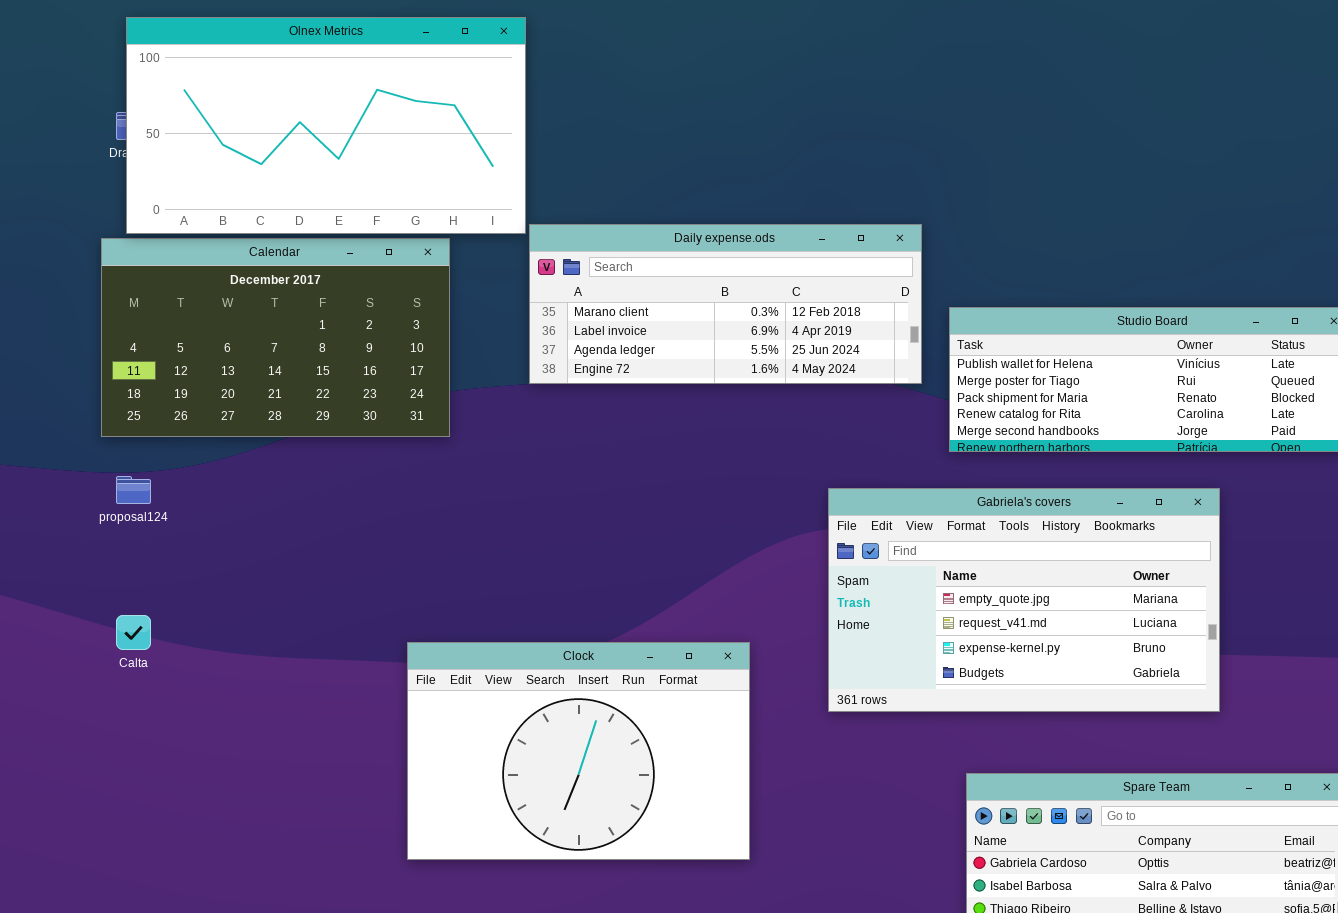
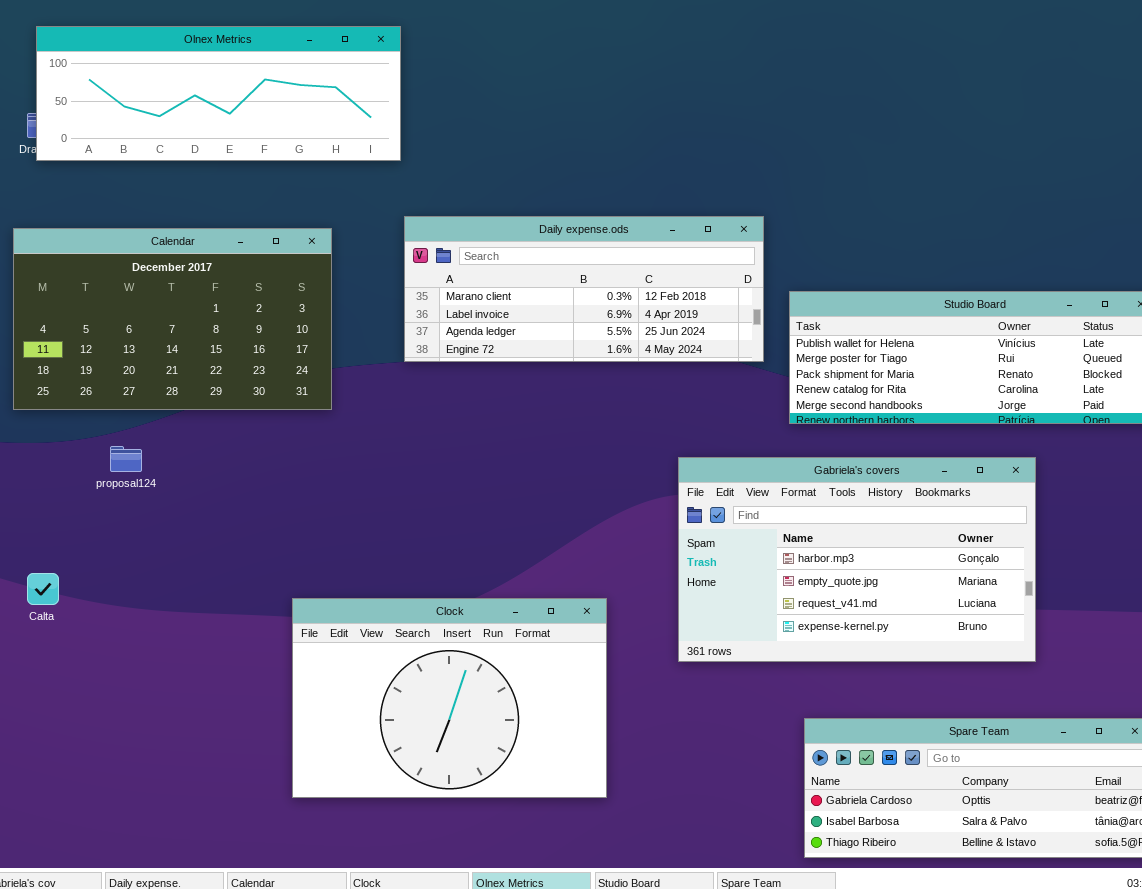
Olnex Metrics: [126,17,526,234] -> [36,26,401,161], resized
proposal124: [116,476,151,504] -> [110,446,142,472], moved
Gabriela's covers: [828,488,1220,712] -> [678,457,1036,662], scrolled up 1 row

